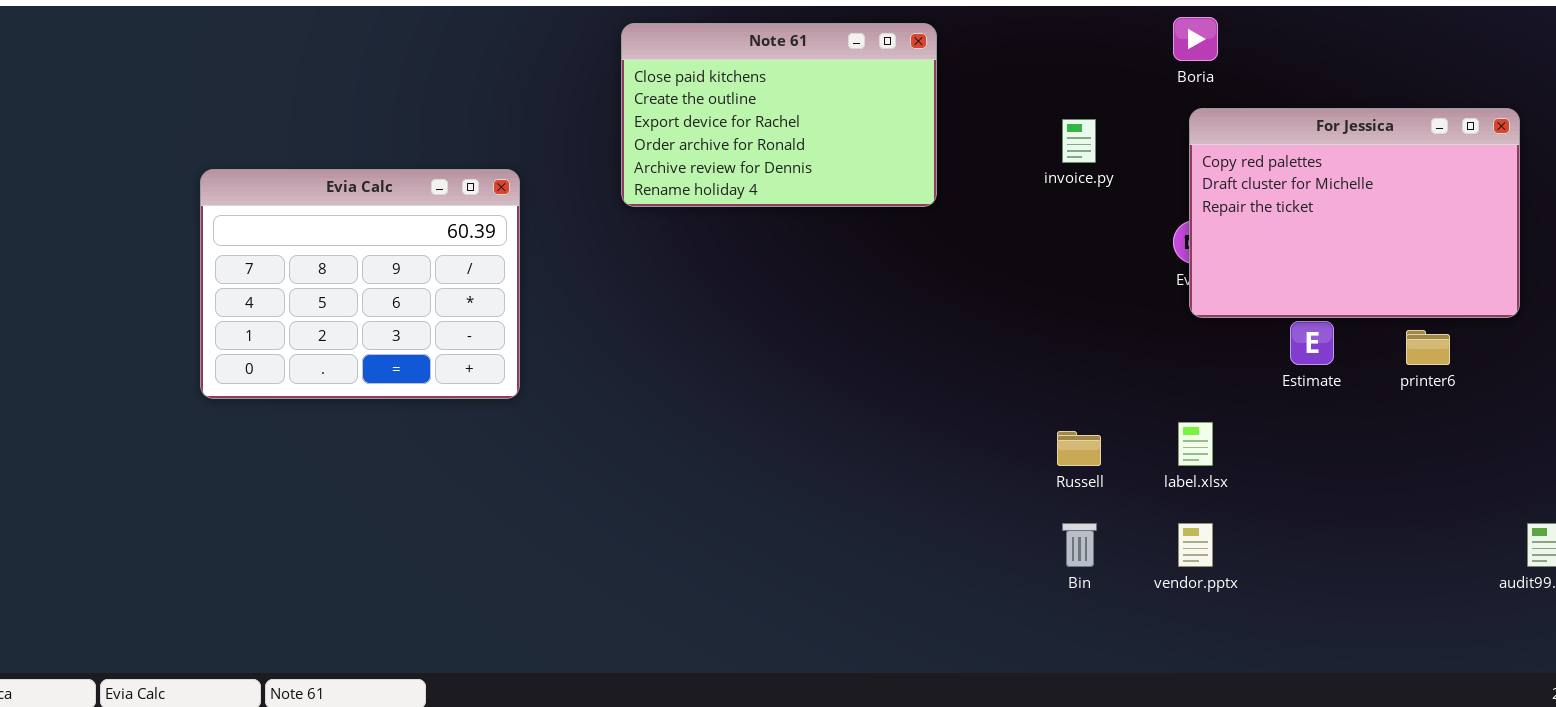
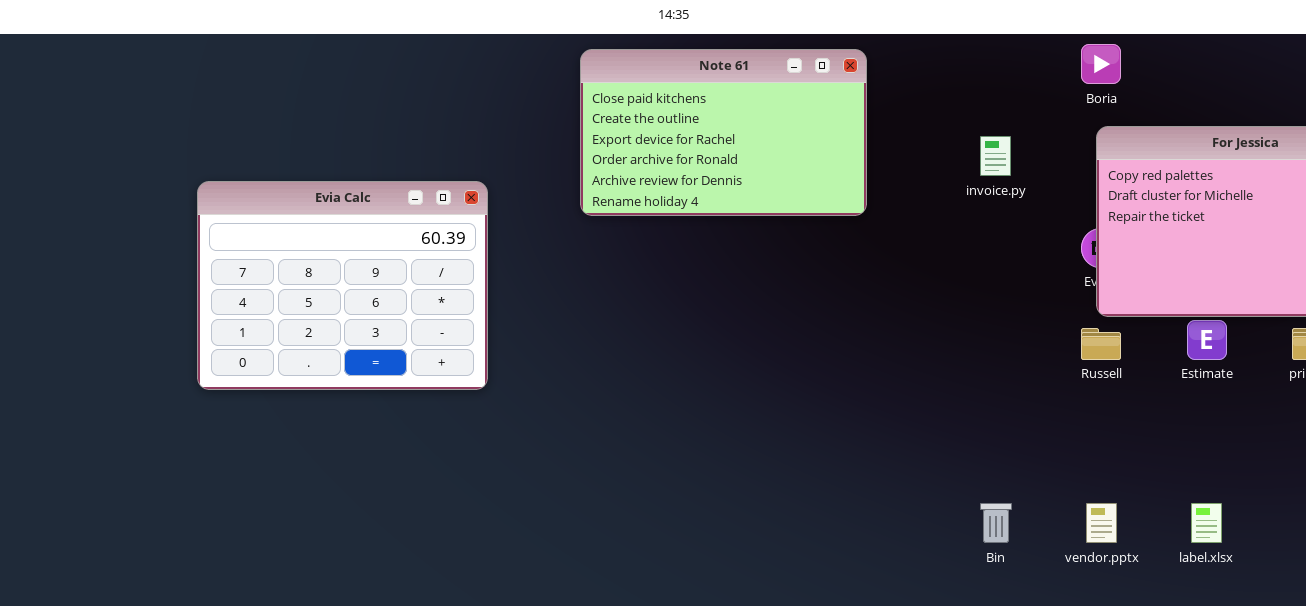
label.xlsx: [1178,422,1213,466] -> [1191,503,1222,543], moved
Russell: [1057,431,1101,466] -> [1081,328,1121,360], moved

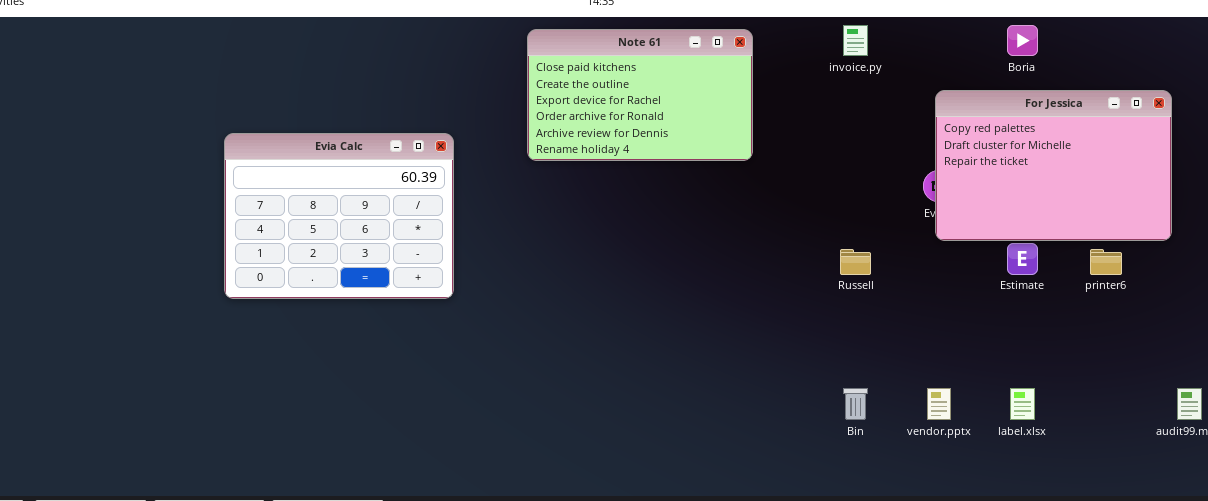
Boria: [1081,44,1121,84] -> [1007,25,1038,56], moved
invoice.py: [980,136,1011,176] -> [843,25,868,56], moved
Russell: [1081,328,1121,360] -> [840,249,871,275], moved

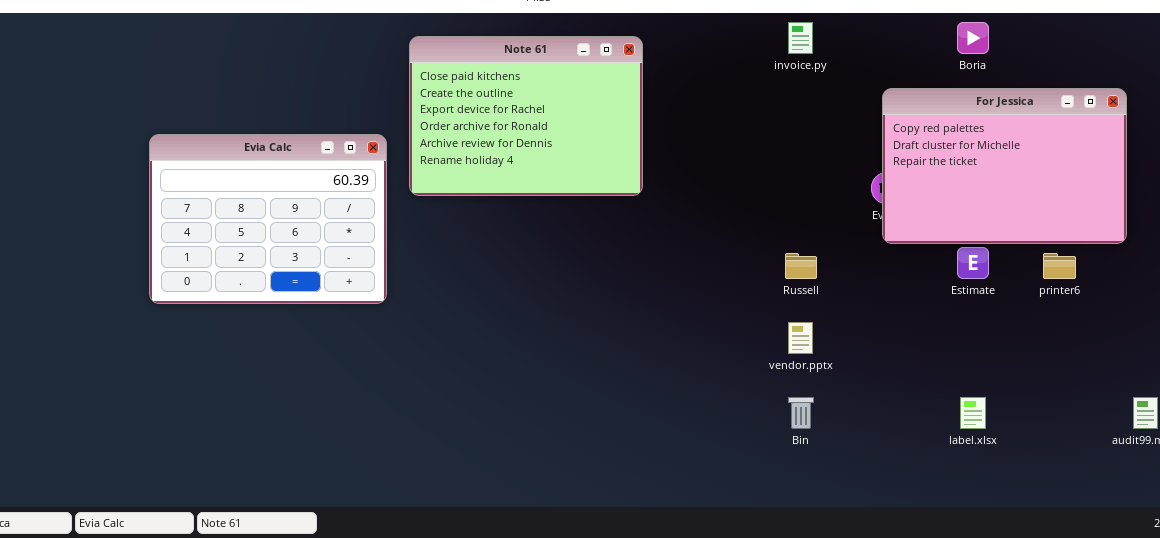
Note 61: [527,29,753,161] -> [409,36,643,196], moved, resized
vendor.pptx: [927,388,951,420] -> [788,322,813,354], moved

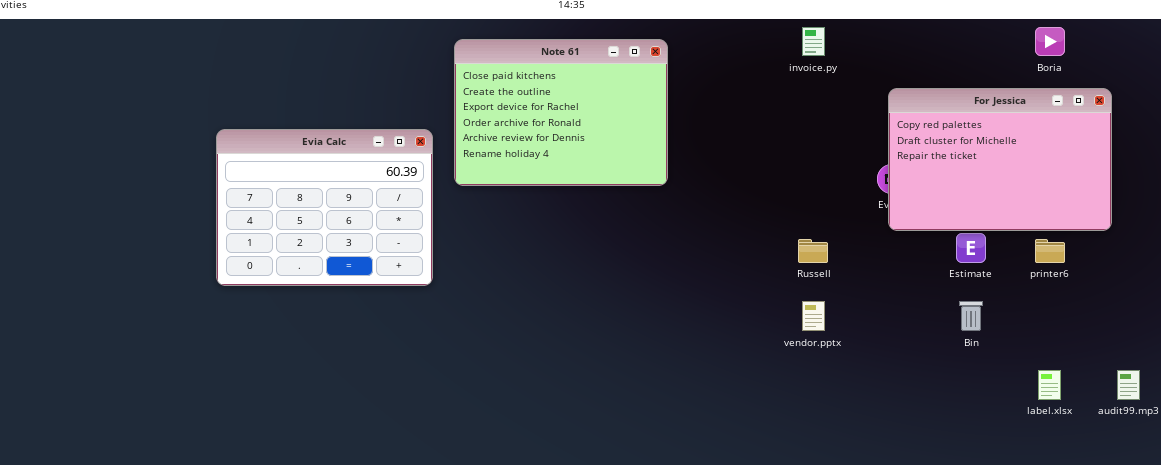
Boria: [957,22,989,54] -> [1035,27,1065,56], moved
Bin: [788,397,814,429] -> [959,301,983,331], moved
label.xlsx: [960,397,986,429] -> [1038,370,1061,400], moved

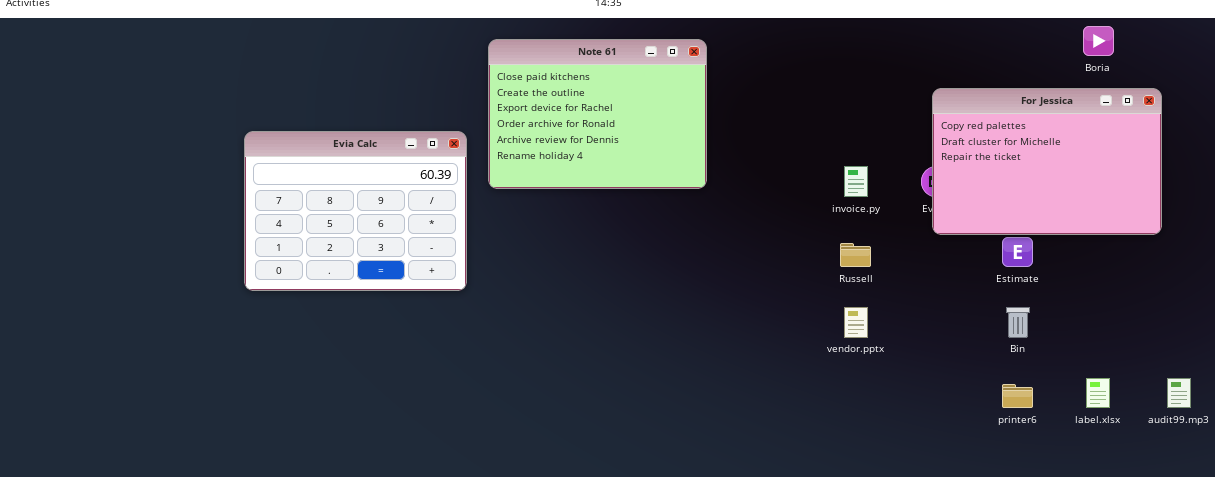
invoice.py: [802,27,825,56] -> [844,166,868,197], moved
printer6: [1035,239,1065,263] -> [1002,384,1033,408], moved

